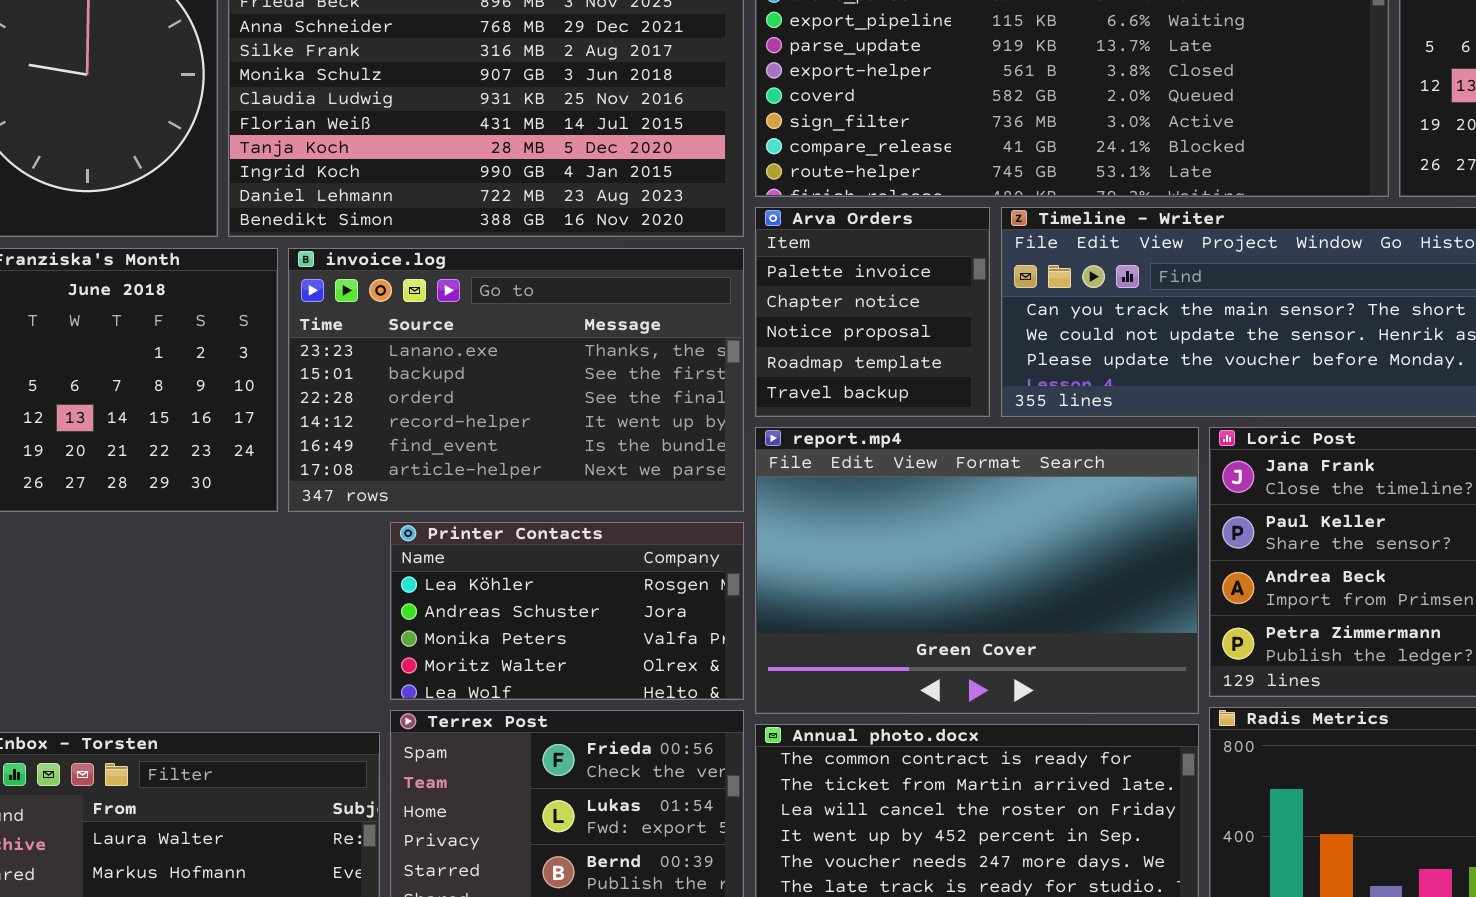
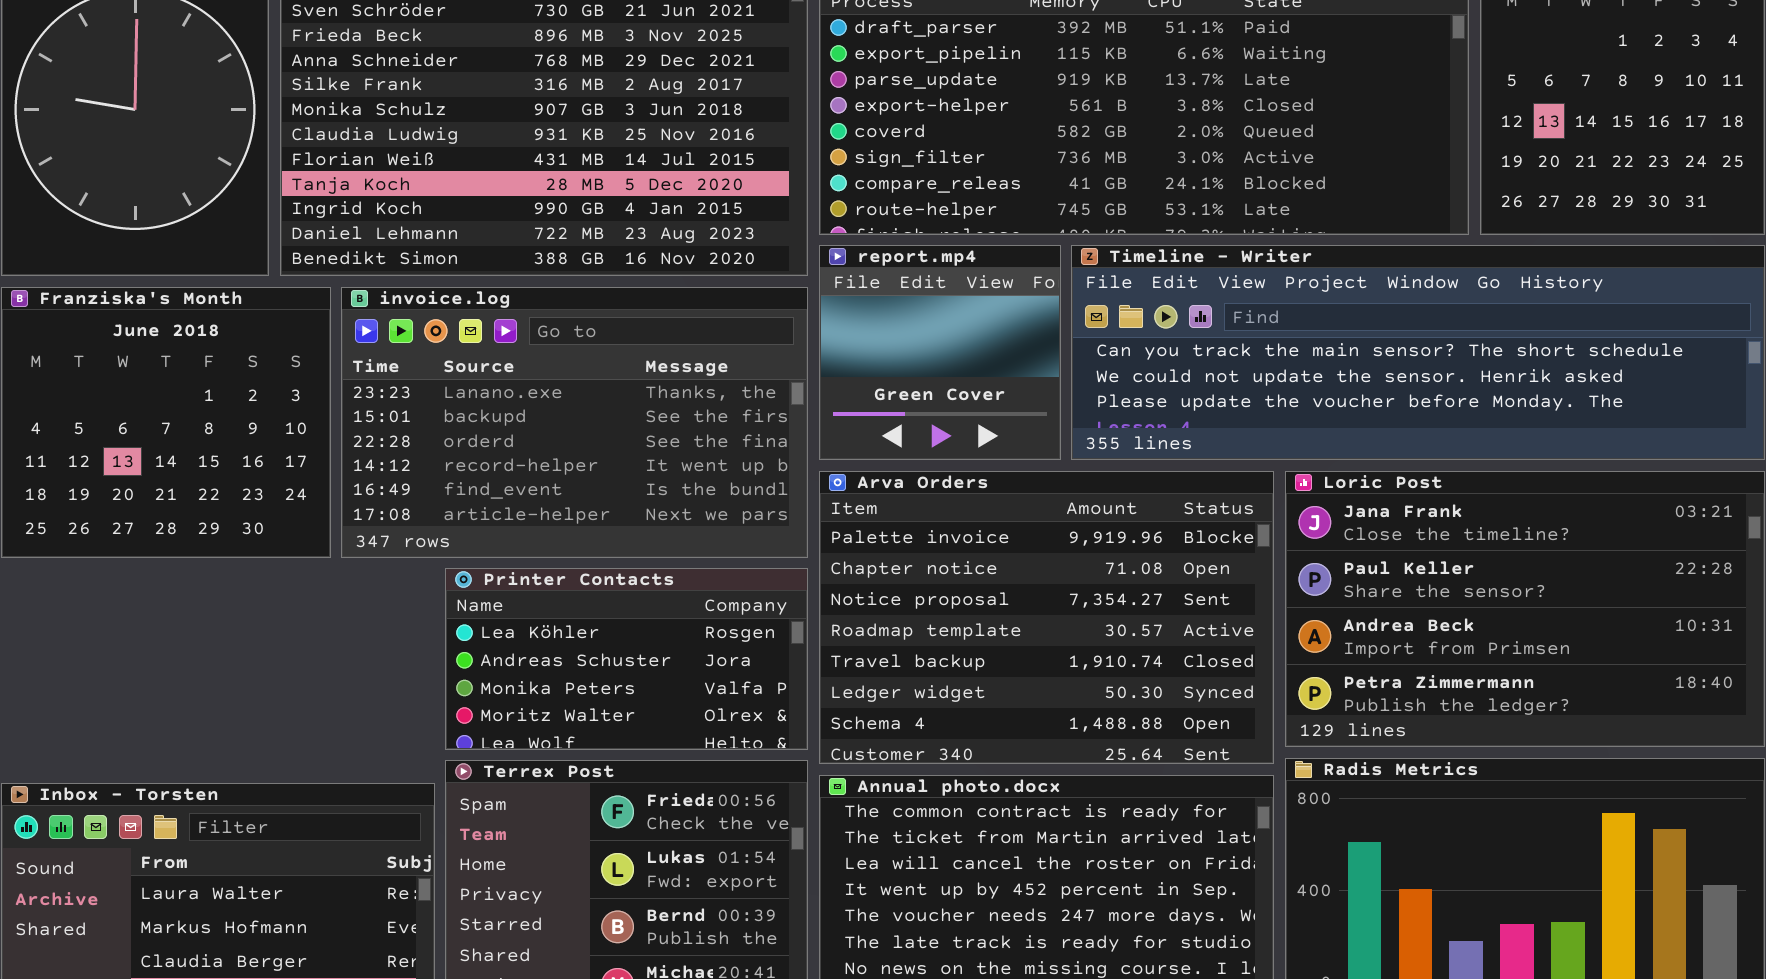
Arva Orders: [755,207,990,417] -> [819,471,1274,764], moved, resized
report.mp4: [755,427,1199,714] -> [819,245,1061,460], moved, resized

